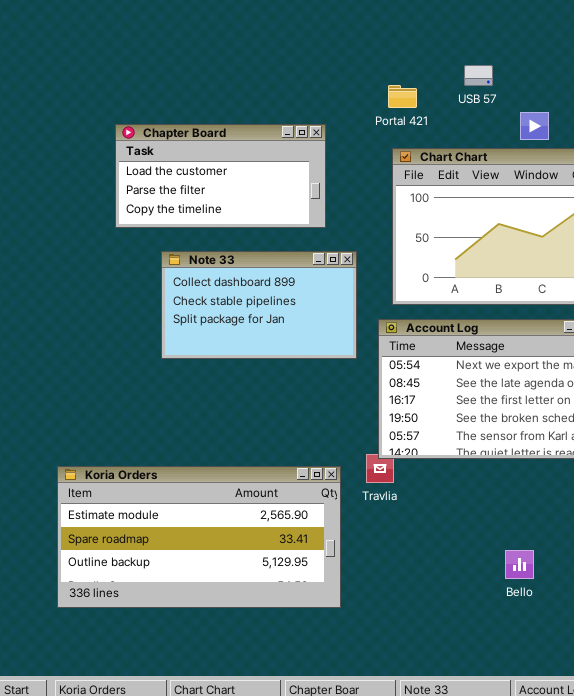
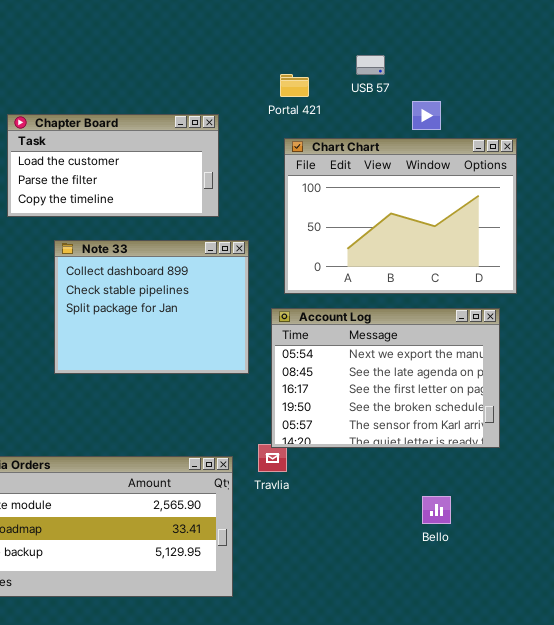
Note 33: [161,251,357,359] -> [54,240,249,374], resized
Bello: [505,550,534,579] -> [422,496,451,524], moved

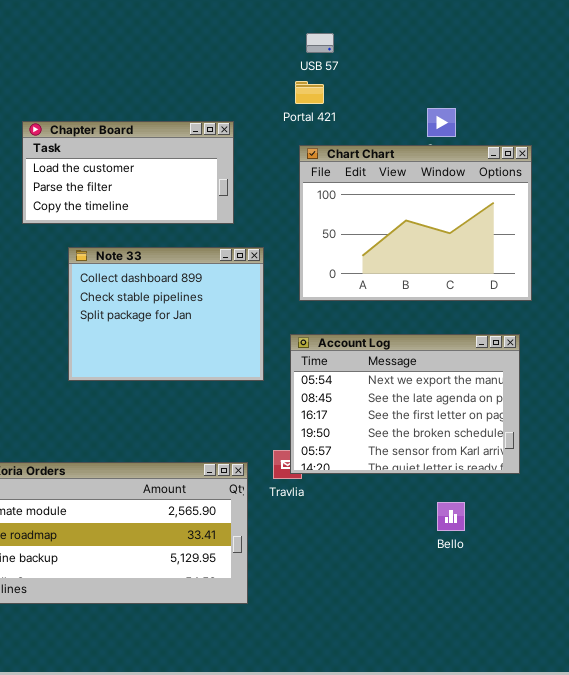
USB 57: [356,55,385,75] -> [306,33,334,53], moved
Account Log: [271,308,500,448] -> [290,334,520,474], moved

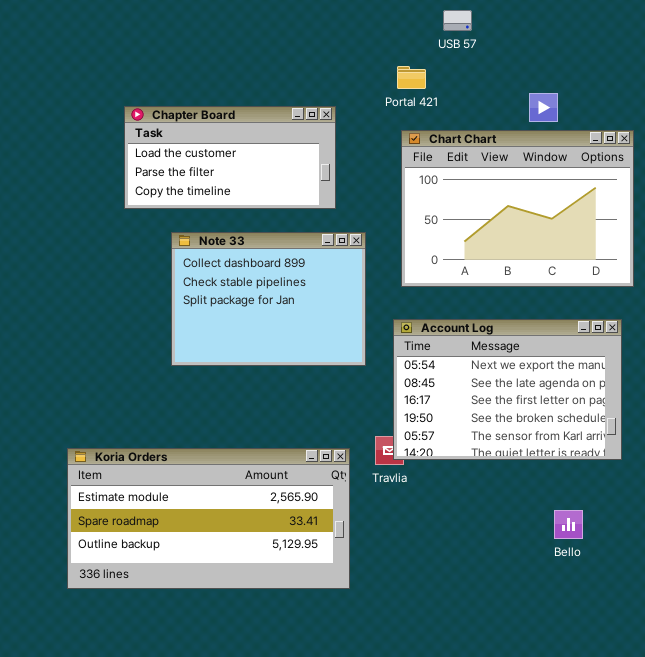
USB 57: [306,33,334,53] -> [443,10,472,31], moved
Bello: [437,502,465,531] -> [554,510,583,539], moved

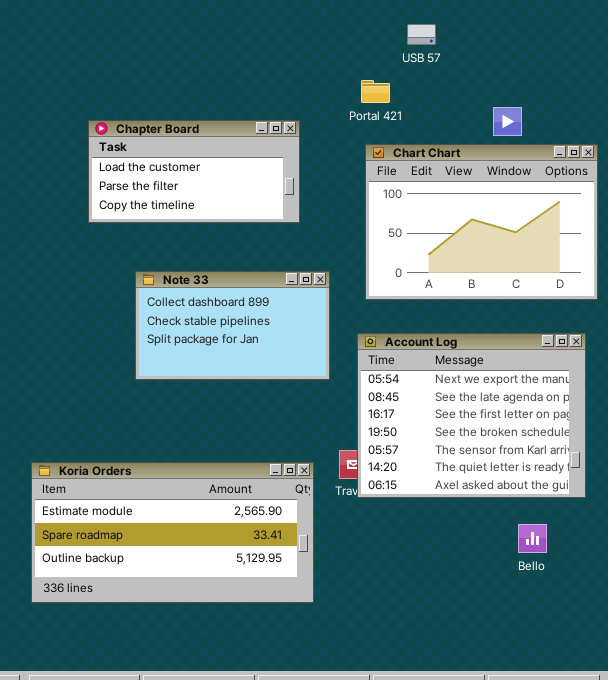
Note 33: [171,232,366,366] -> [135,271,330,380], resized
Account Log: [393,319,622,460] -> [357,333,586,498], resized

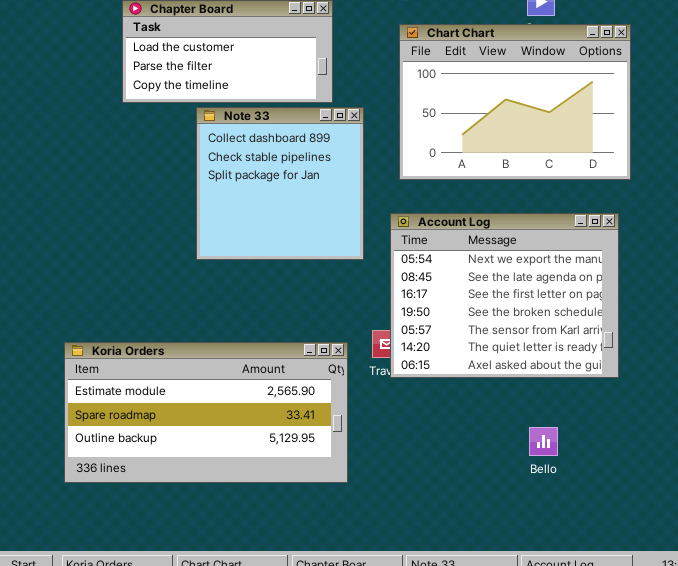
Note 33: [135,271,330,380] -> [196,107,364,260], resized
Bello: [518,524,547,553] -> [529,427,558,456], moved

